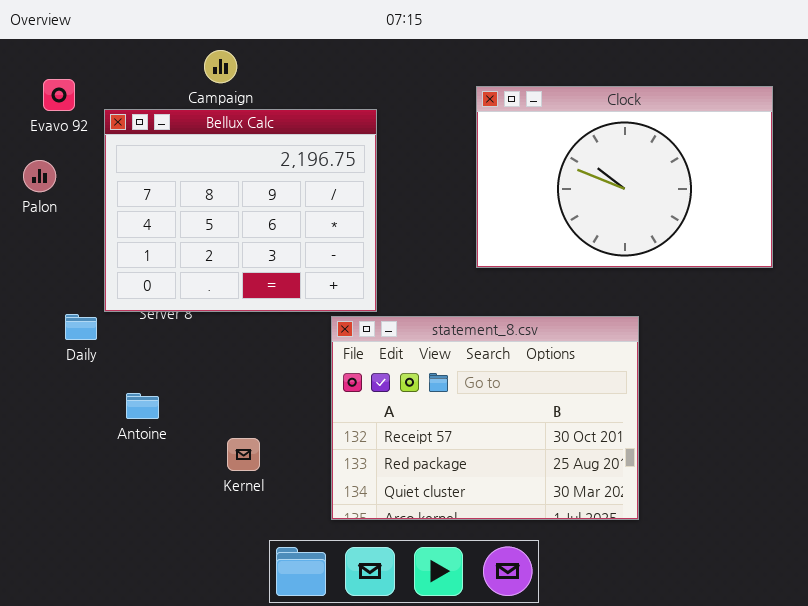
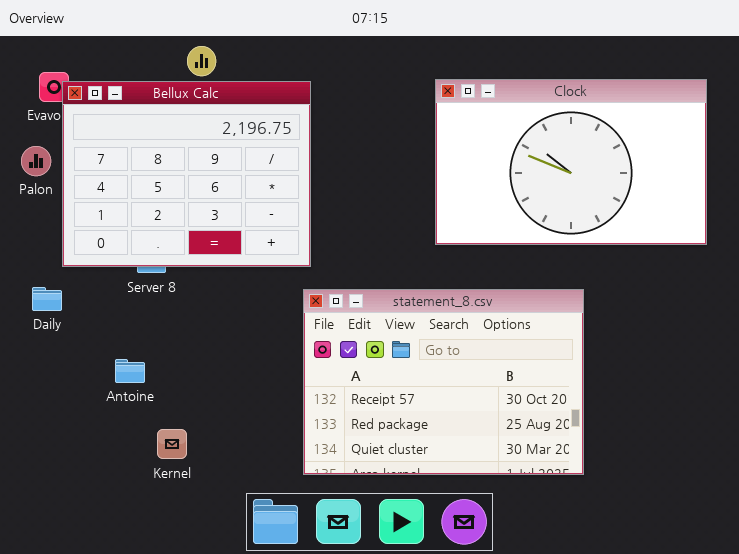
Bellux Calc: [104,109,377,312] -> [62,81,311,267], moved
Daily: [65,314,97,340] -> [32,287,62,311], moved
Kernel: [227,438,260,471] -> [157,429,187,459], moved

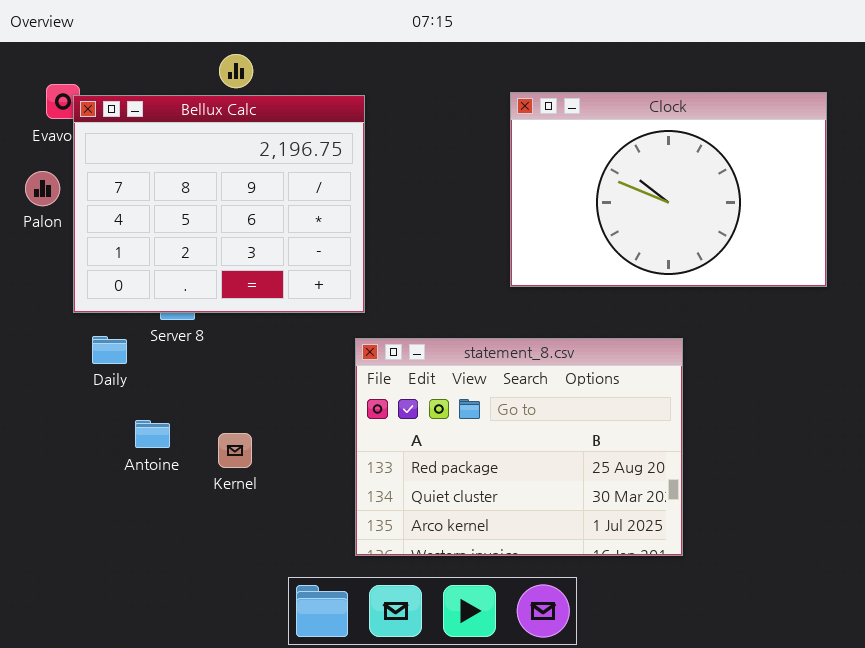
Daily: [32,287,62,311] -> [92,336,127,364], moved
statement_8.csv: [303,289,584,475] -> [355,338,683,556], scrolled down 1 row
Kernel: [157,429,187,459] -> [218,433,252,468], moved

